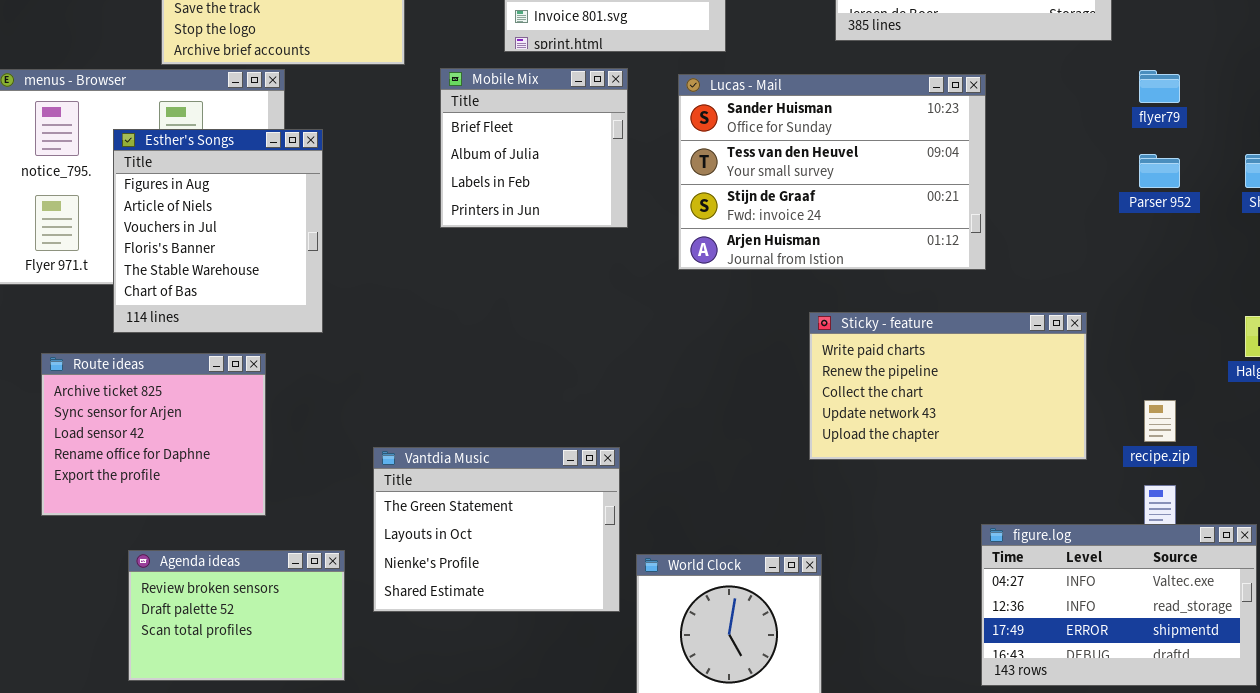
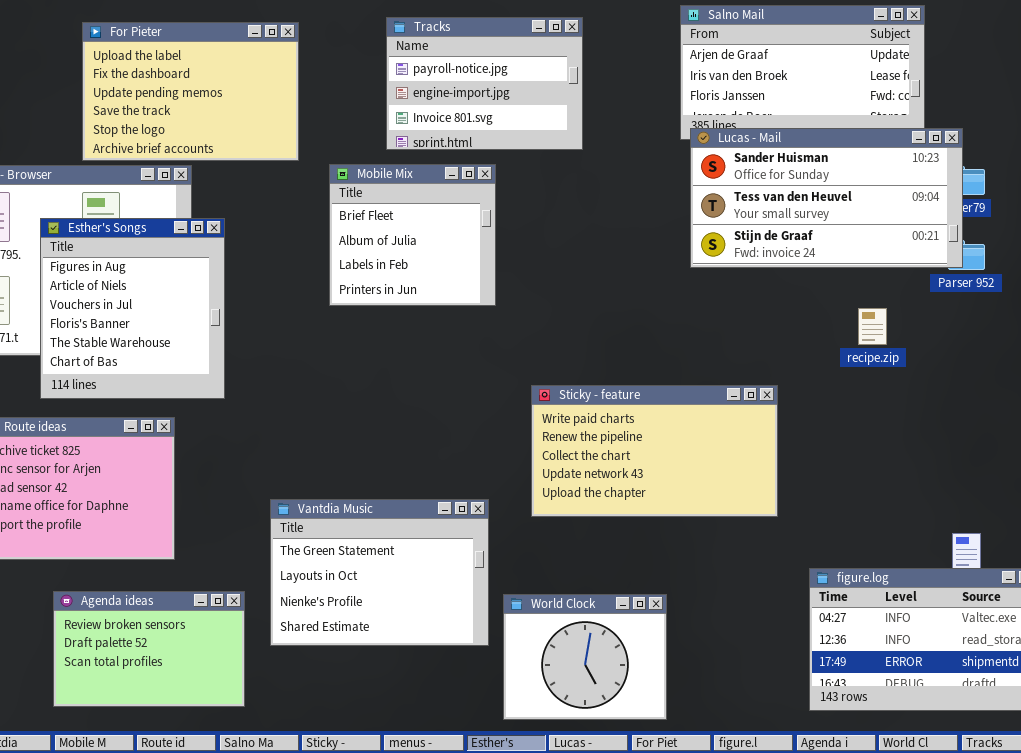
Lucas - Mail: [678,74,986,270] -> [690,128,963,268], moved, resized
Sticky - feature: [809,312,1087,460] -> [531,385,778,517], moved
recipe.zip: [1144,400,1176,442] -> [858,308,887,345], moved

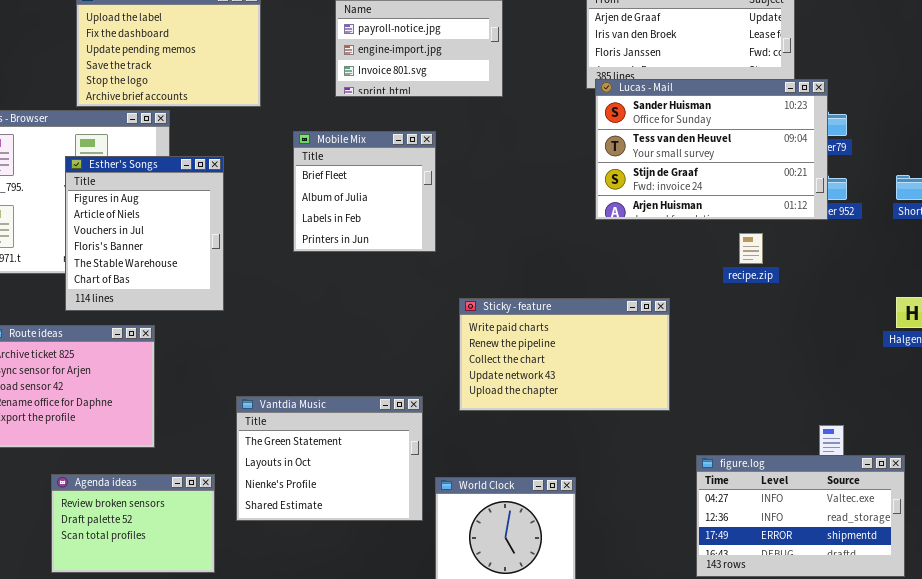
Lucas - Mail: [690,128,963,268] -> [595,79,828,220], resized
Mobile Mix: [329,164,496,306] -> [293,131,436,252], moved
Esther's Songs: [40,218,225,399] -> [65,156,224,311], moved

